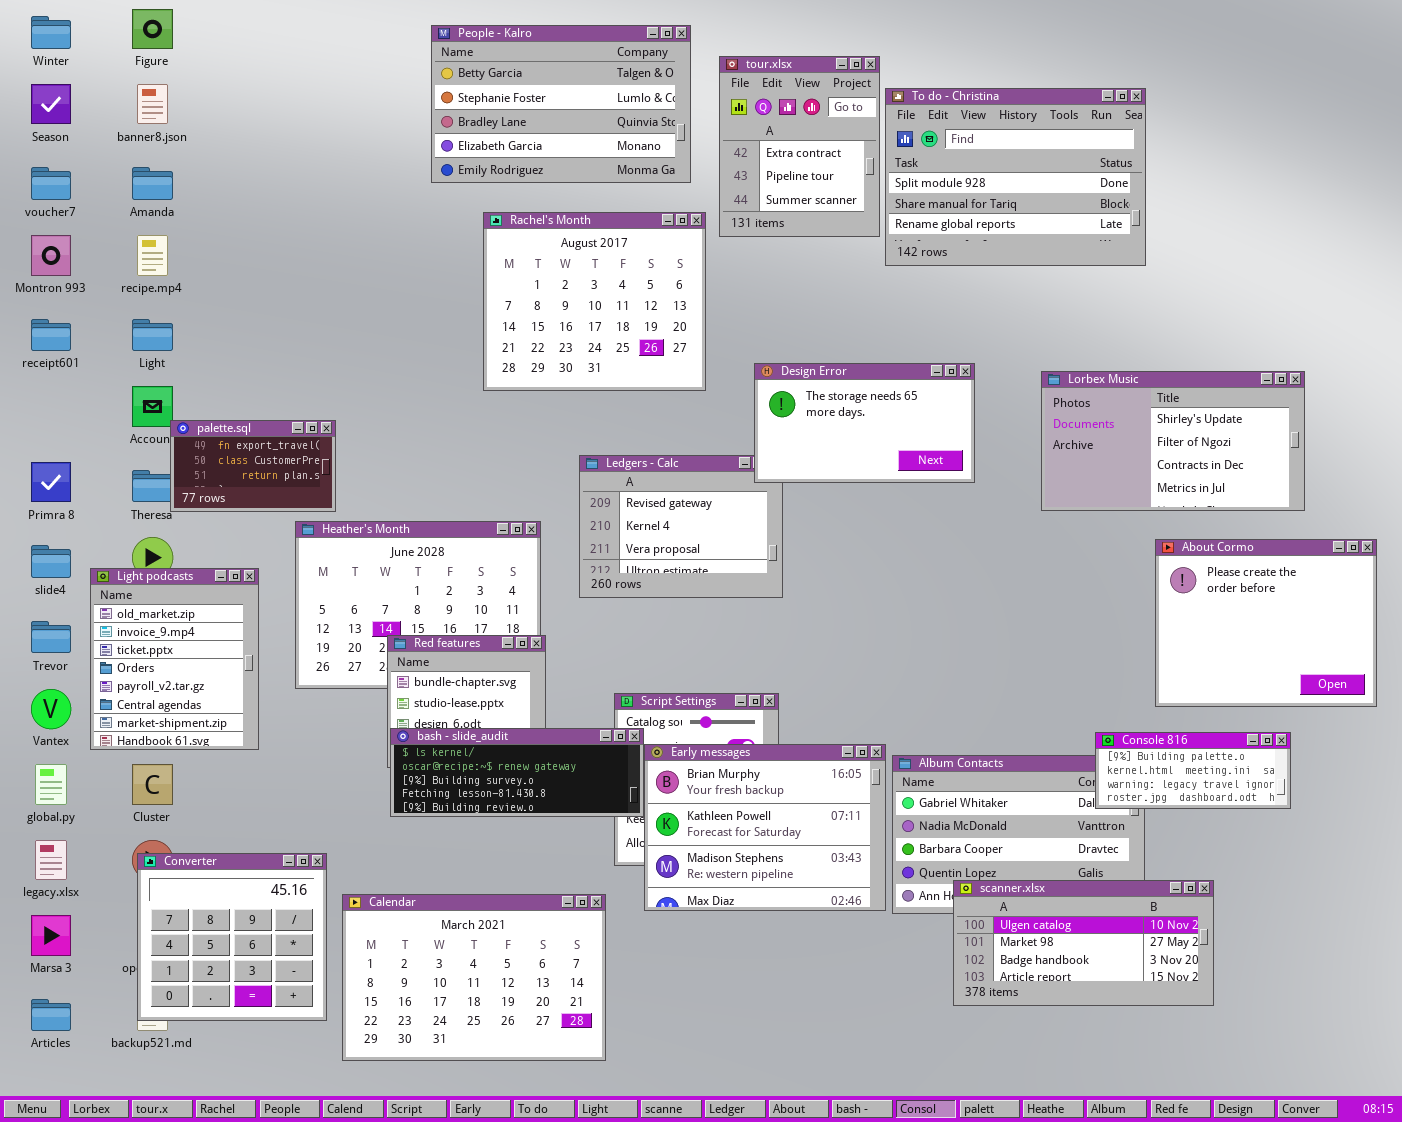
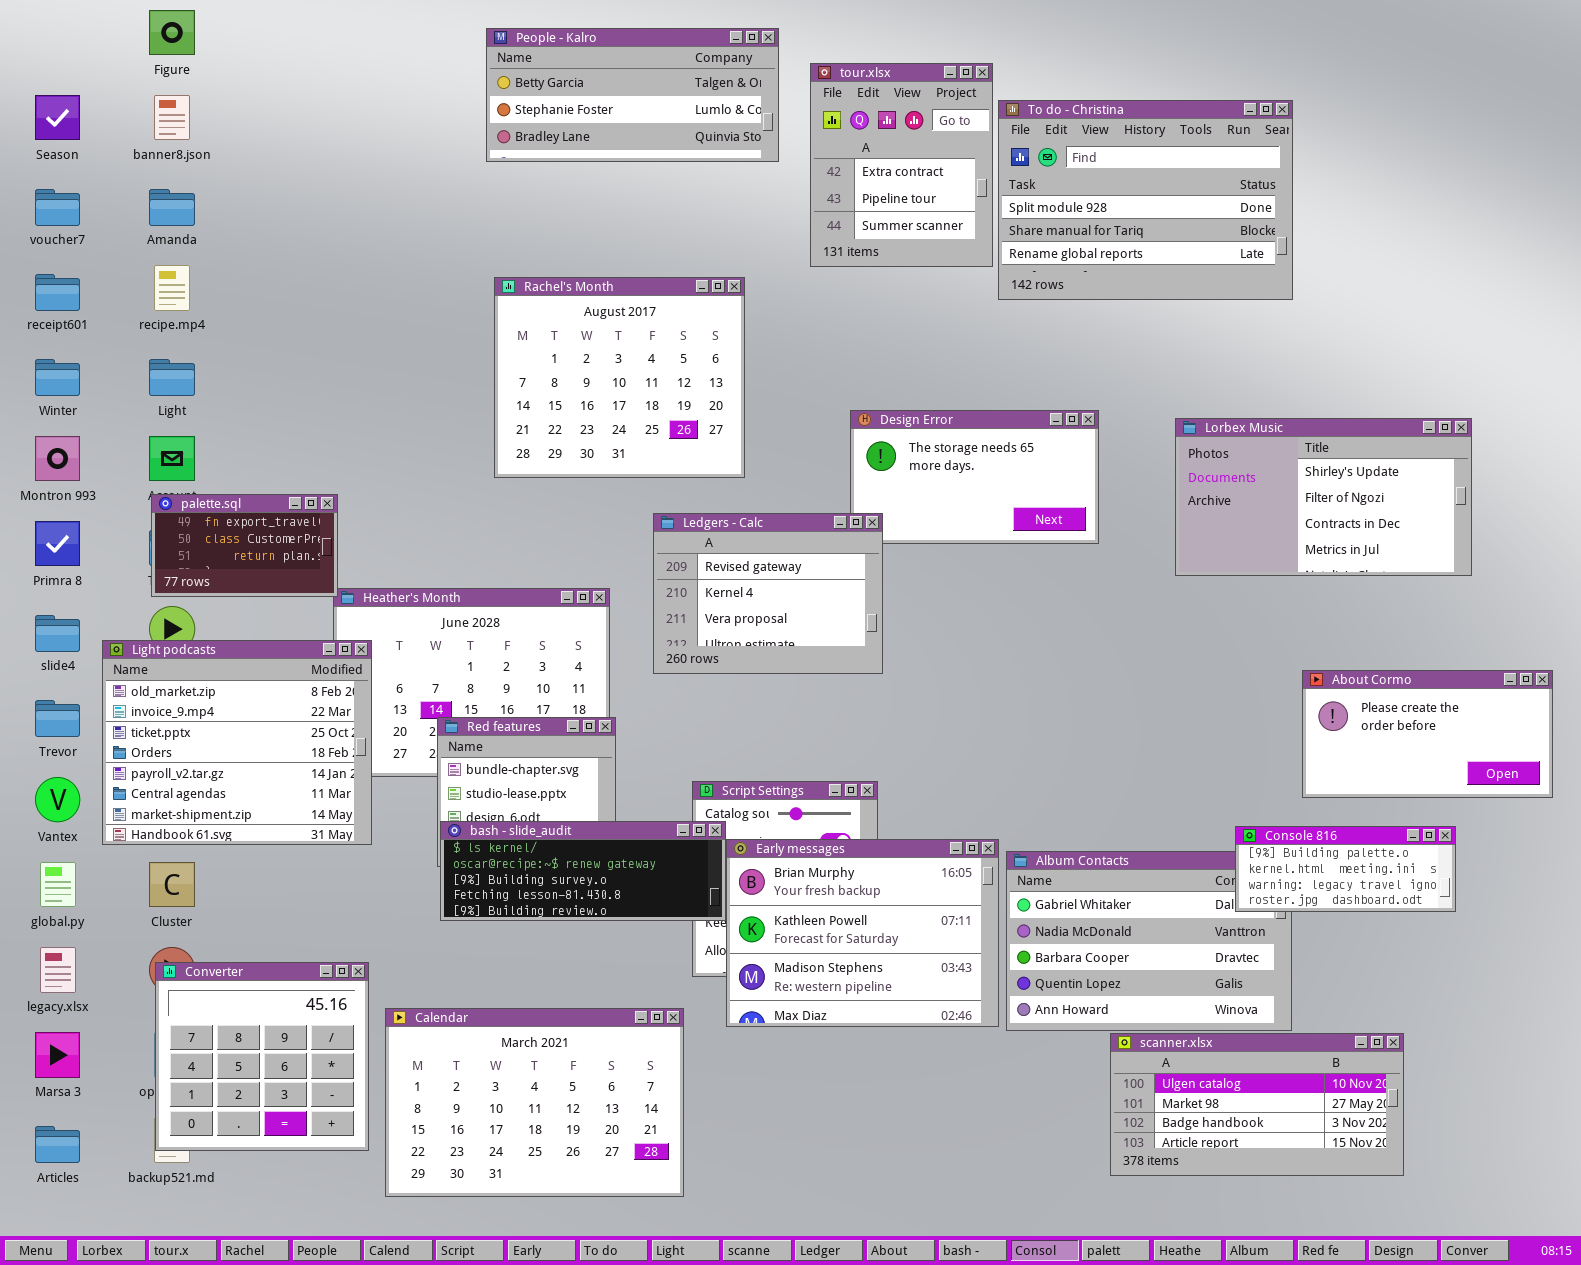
Winter: [31,16,71,49] -> [35,359,80,396], moved
People - Kalro: [431,25,691,183] -> [486,28,779,162], resized
Rachel's Month: [483,212,706,391] -> [494,277,745,478], moved
Montron 993: [31,235,71,276] -> [35,436,80,481], moved
receipt601: [31,319,71,351] -> [35,274,80,311], moved
palette.sql: [170,420,336,512] -> [151,494,338,597], moved
Ledgers - Calc: [579,455,783,598] -> [653,513,883,674], raised
About Cormo: [1155,539,1377,707] -> [1302,670,1553,798], resized
Light podcasts: [90,568,259,750] -> [102,640,372,845], resized
scanner.xlsx: [953,880,1214,1006] -> [1110,1033,1404,1176], moved

